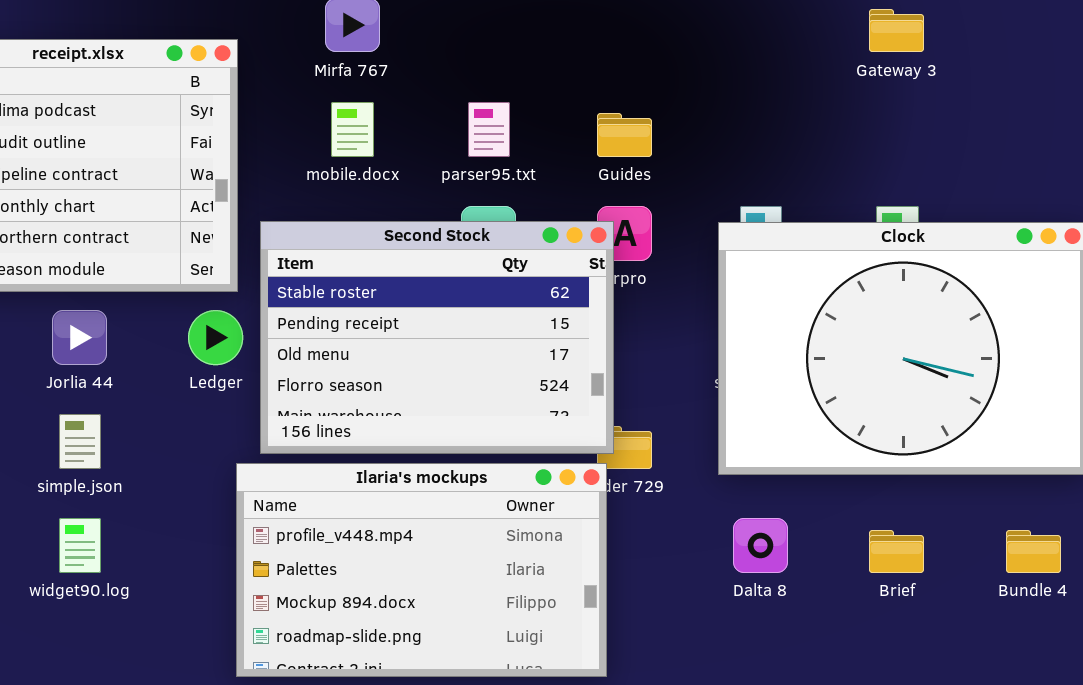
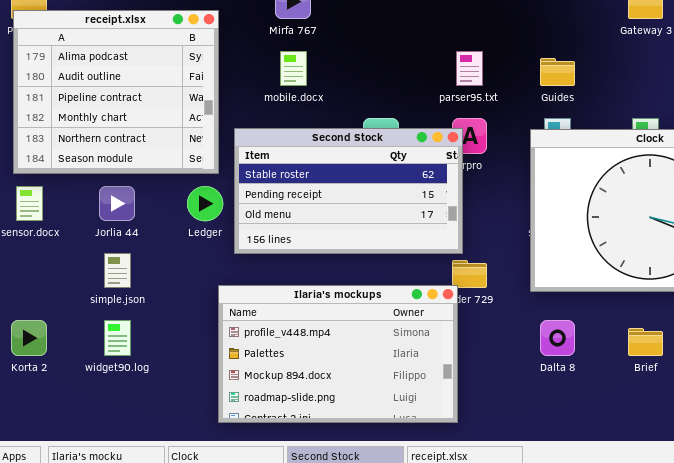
parser95.txt: [468,102,510,157] -> [456,51,483,86], moved
Guides: [597,113,652,157] -> [540,58,575,86], moved
Second Stock: [260,221,614,454] -> [234,128,463,254], resized

